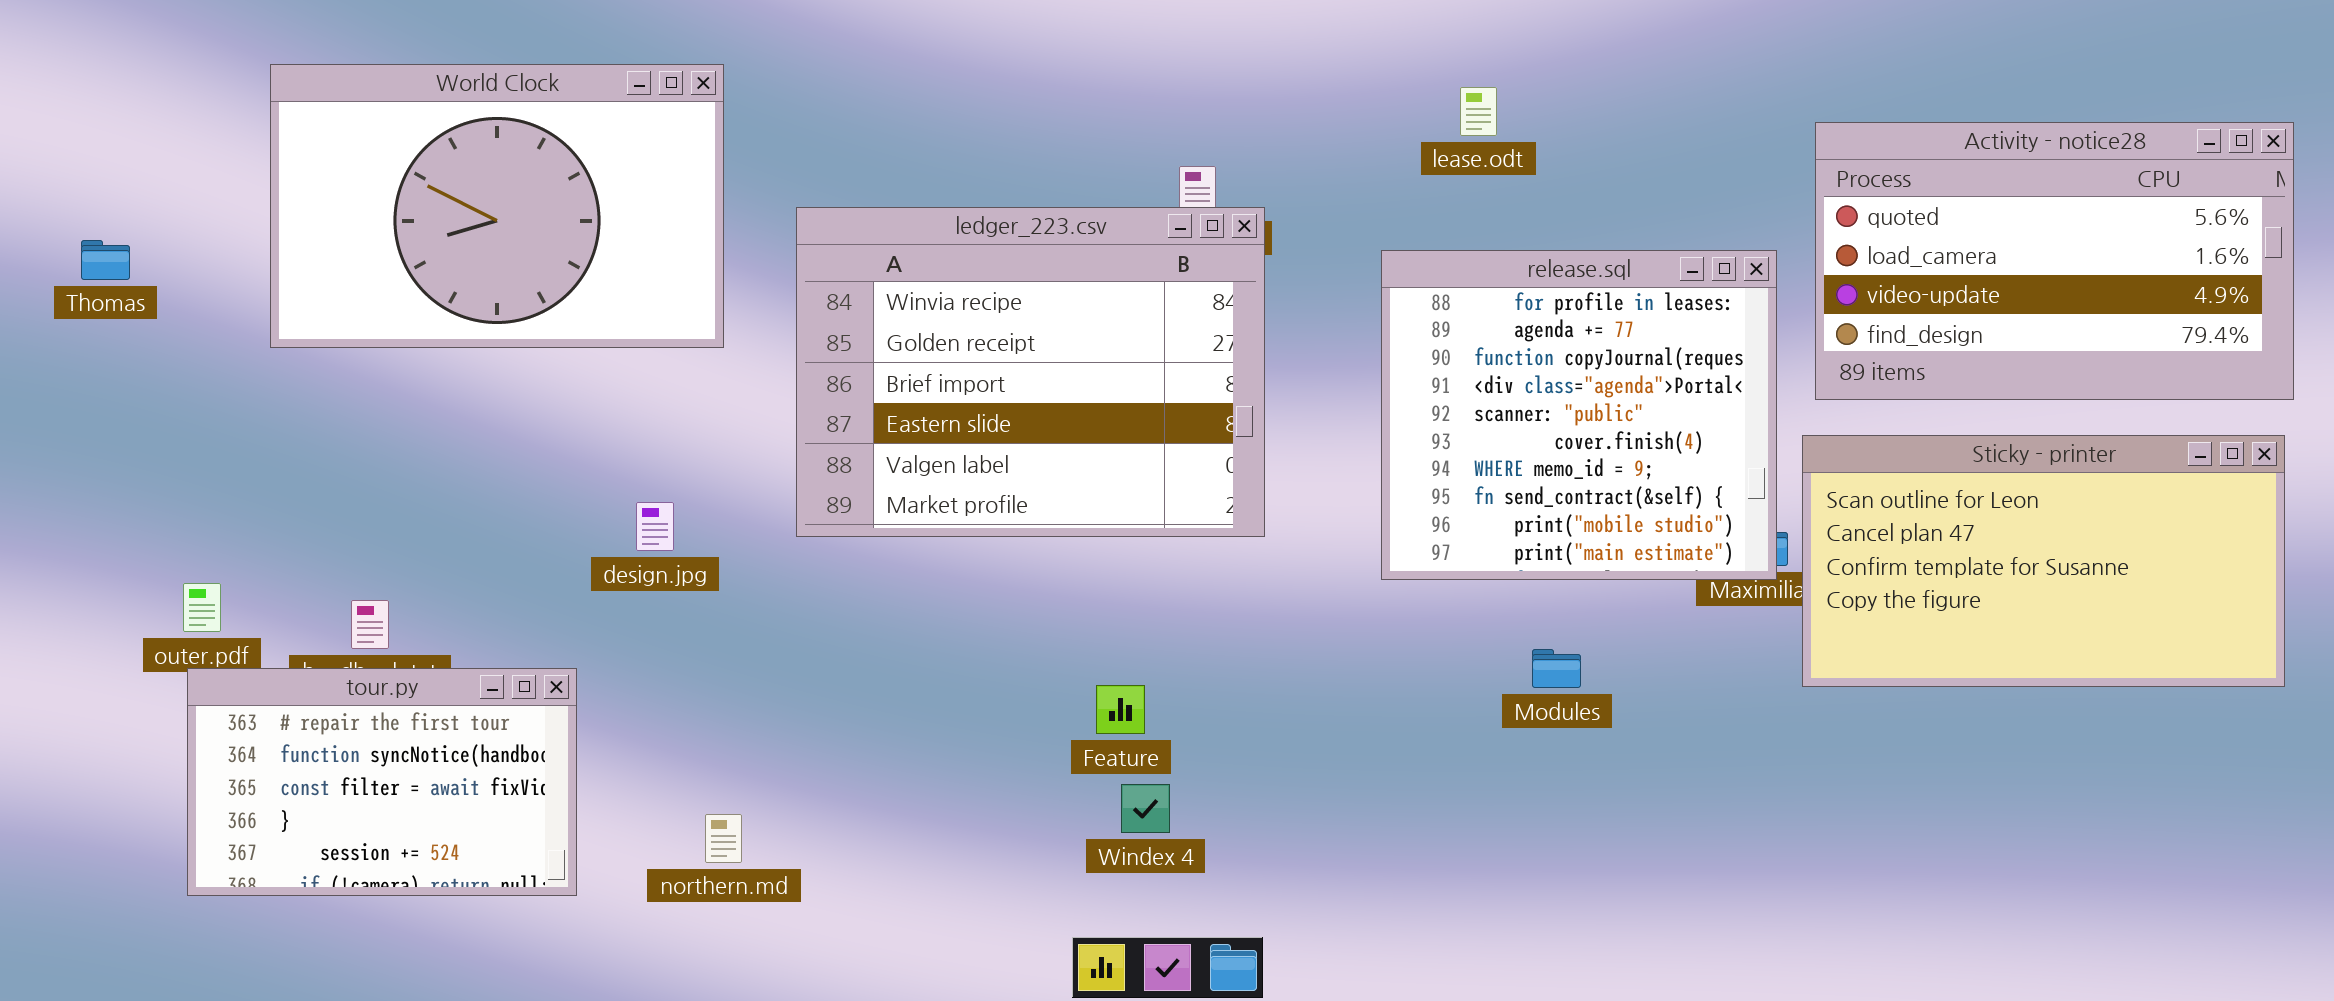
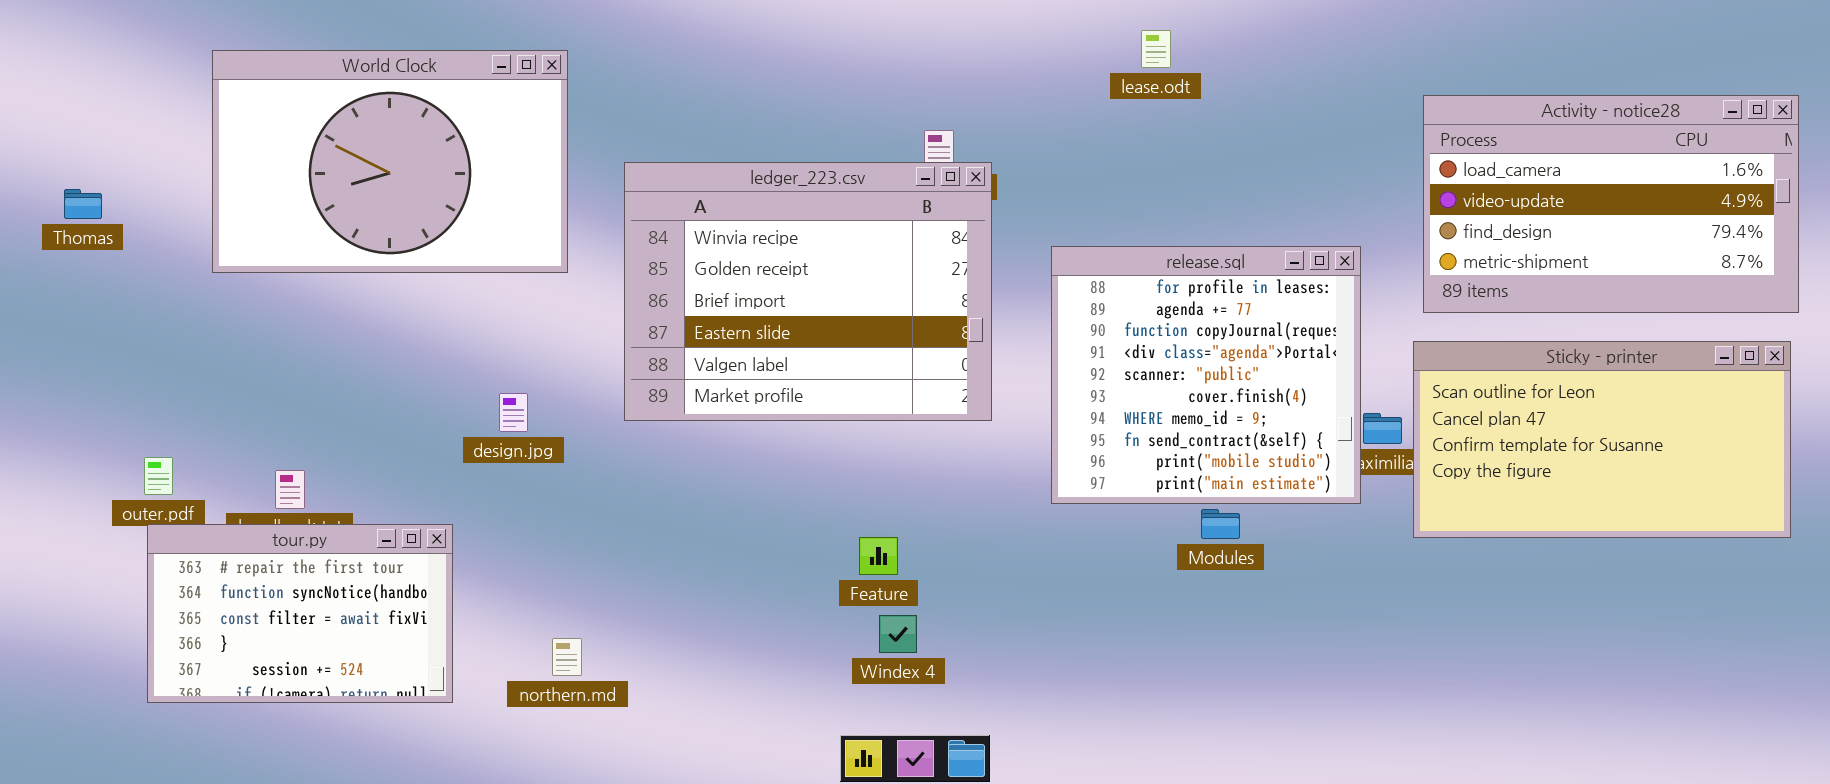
lease.odt: [1460,87,1497,136] -> [1141,30,1171,68], moved
Activity - notice28: [1815,122,2294,400] -> [1423,95,1799,313], scrolled down 1 row
release.sql: [1381,250,1777,580] -> [1051,246,1361,504], moved

